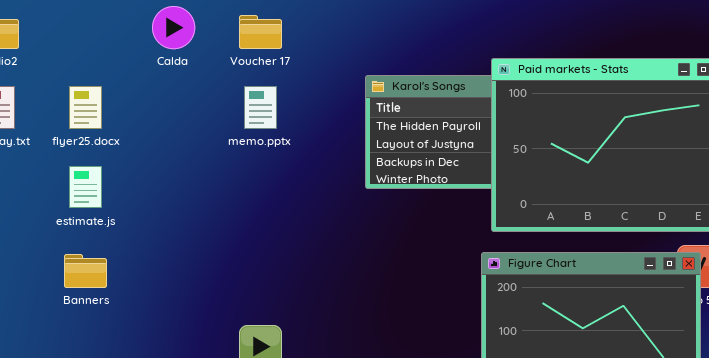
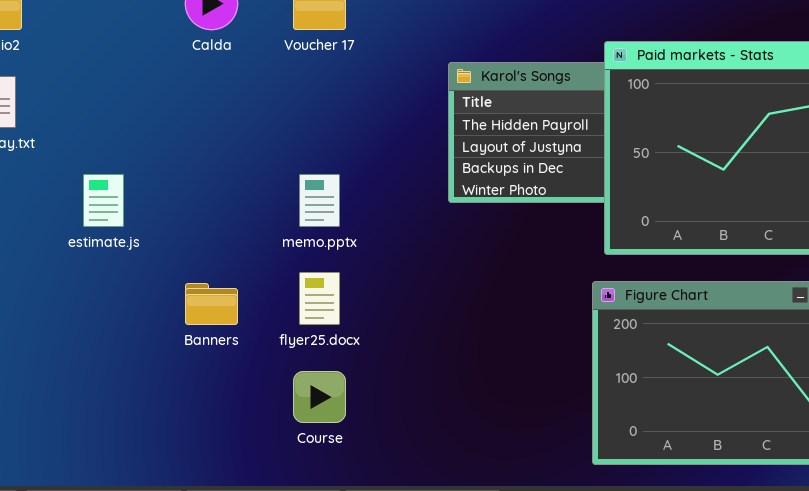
flyer25.docx: [69,86,102,129] -> [299,272,340,325], moved
memo.pptx: [244,86,277,129] -> [299,174,340,227], moved
Banners: [64,254,107,288] -> [185,283,238,325], moved

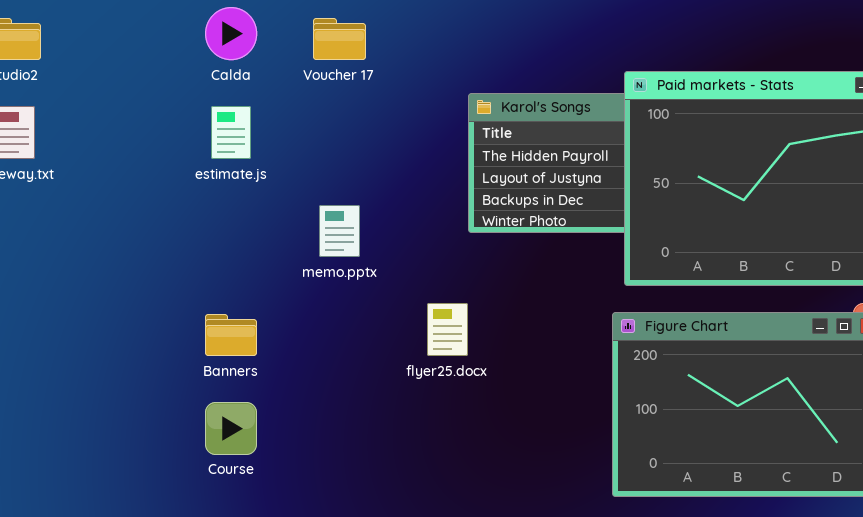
estimate.js: [83,174,124,227] -> [211,106,251,159], moved
flyer25.docx: [299,272,340,325] -> [427,303,468,356], moved
Course: [293,371,346,423] -> [205,402,257,455], moved

